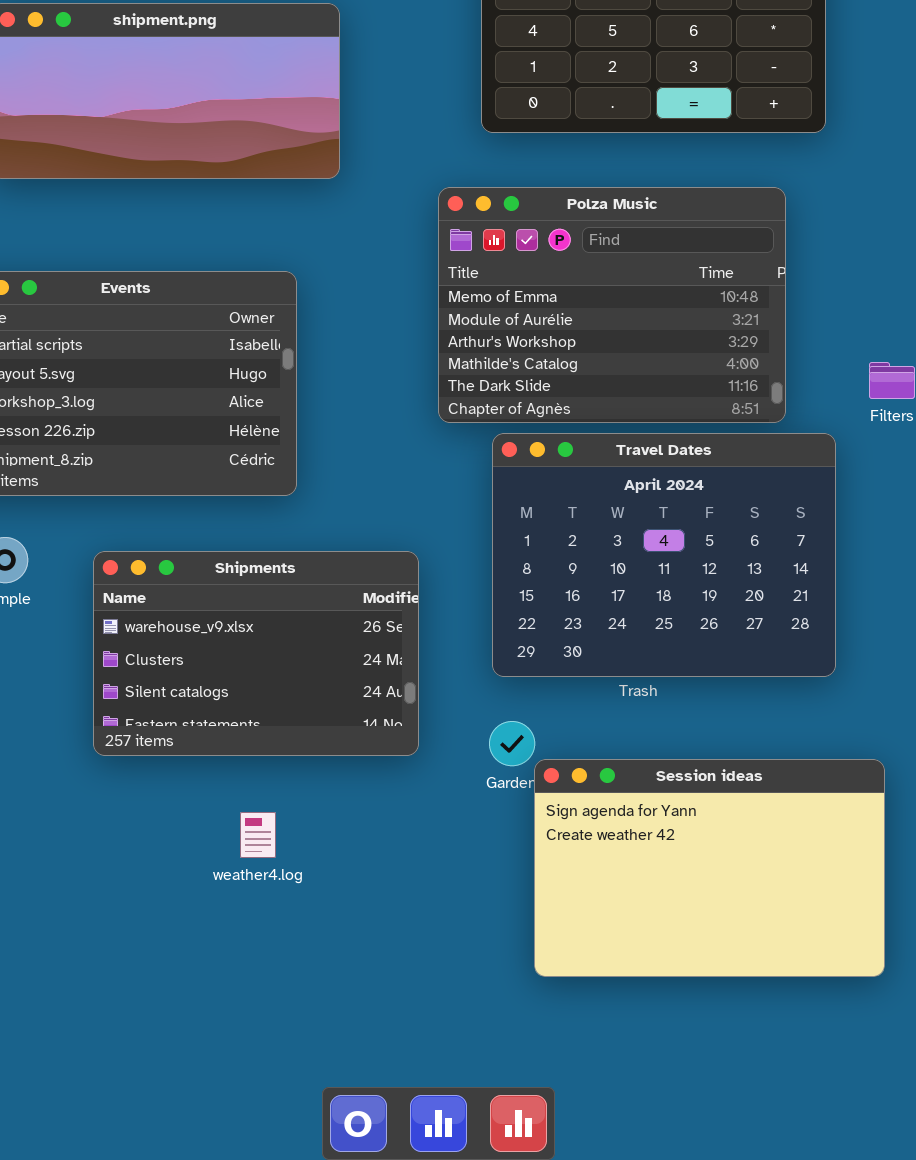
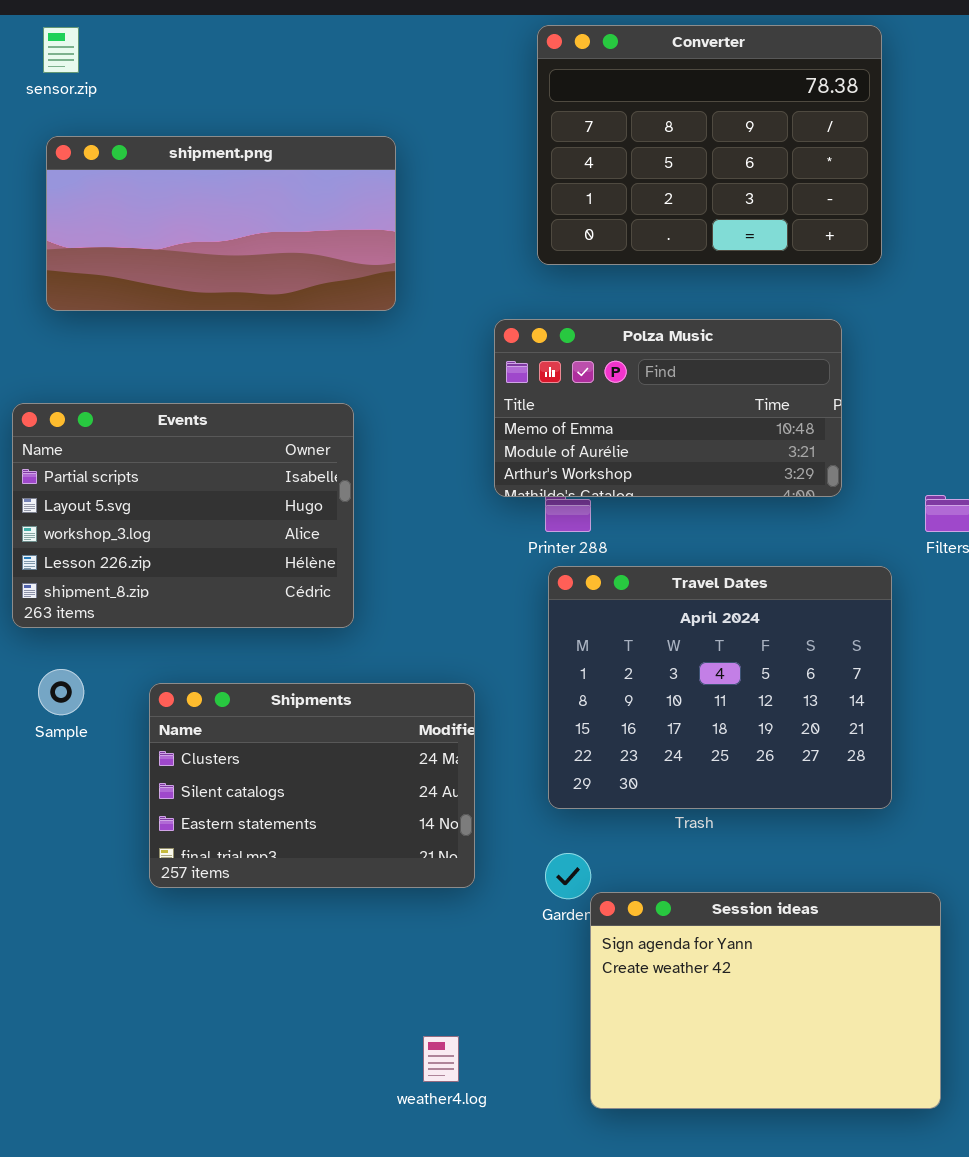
Polza Music: [438,187,786,423] -> [494,319,842,497], resized
Shipments: [93,551,419,756] -> [149,683,475,888], scrolled down 1 row
weather4.log: [240,812,276,858] -> [423,1036,459,1082], moved

